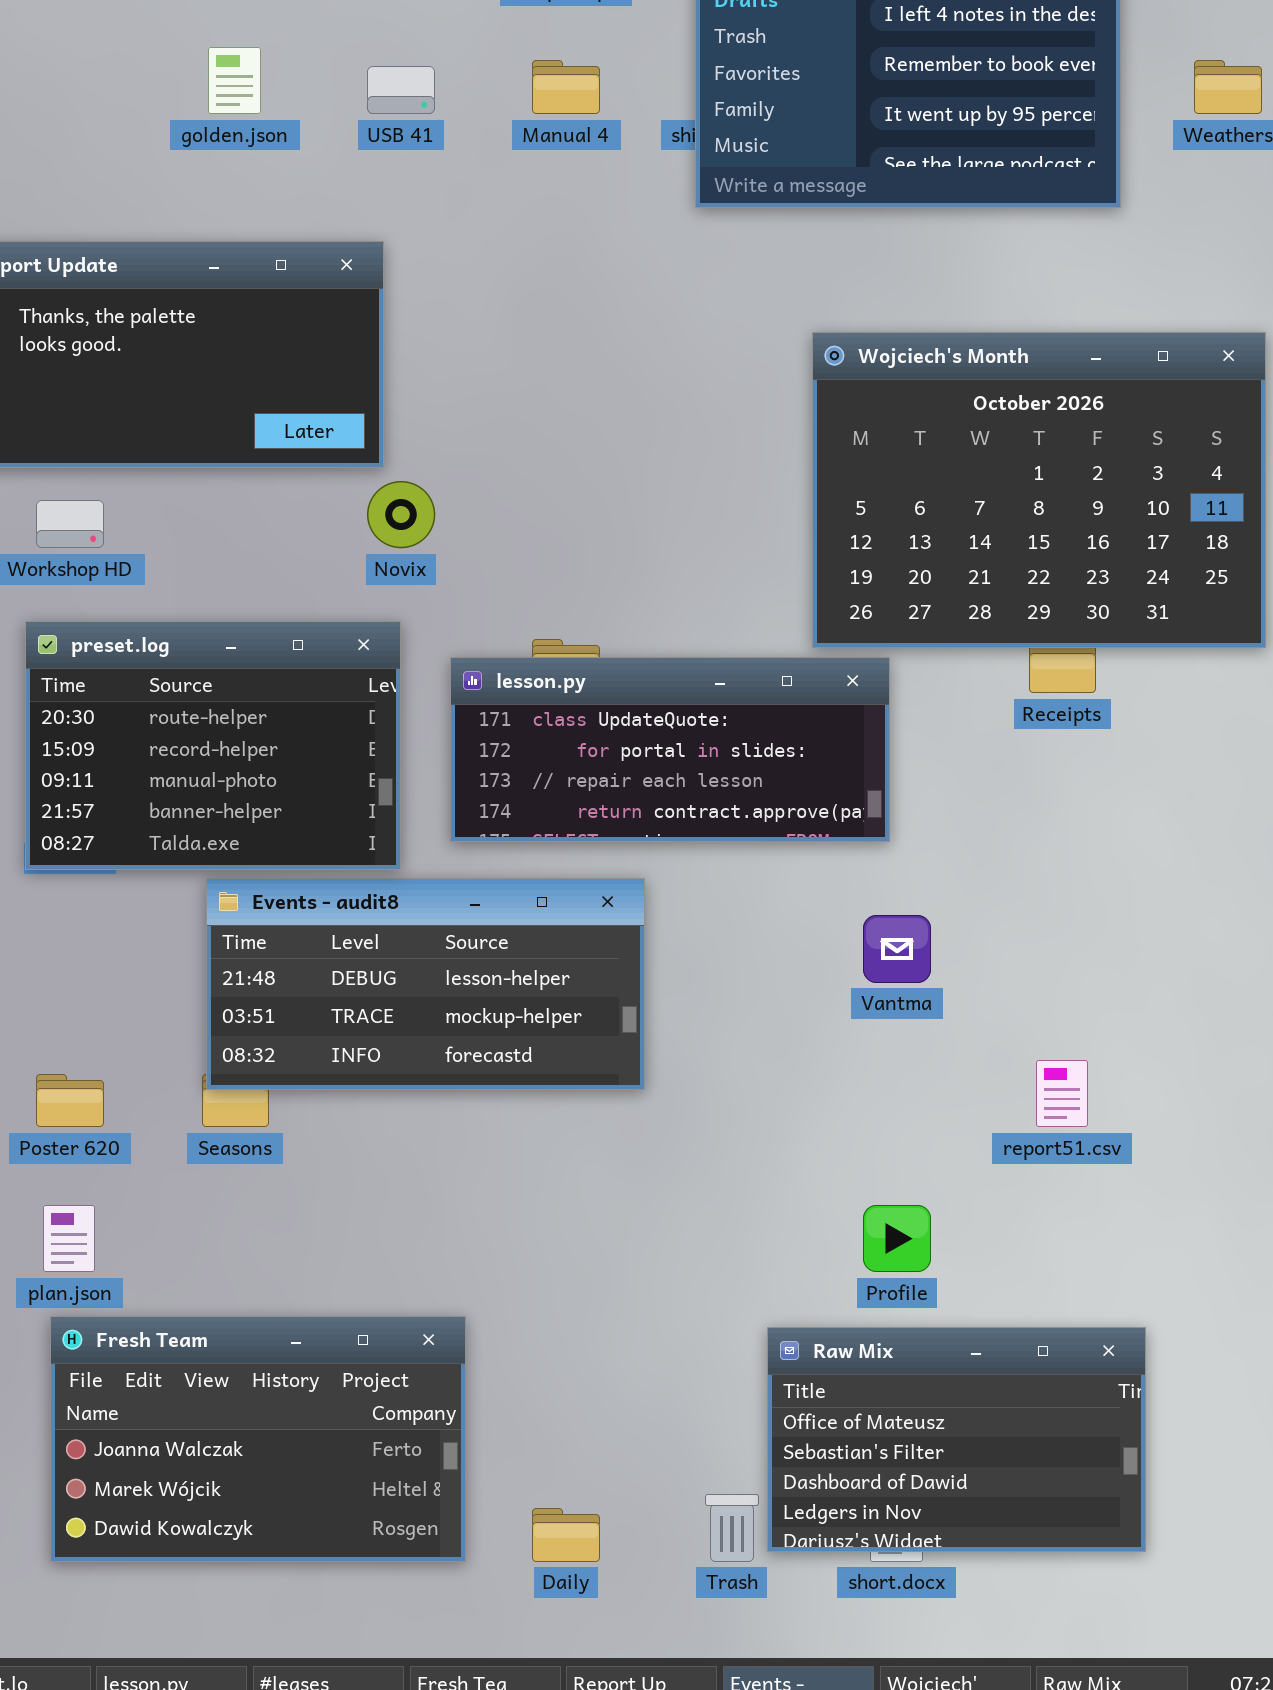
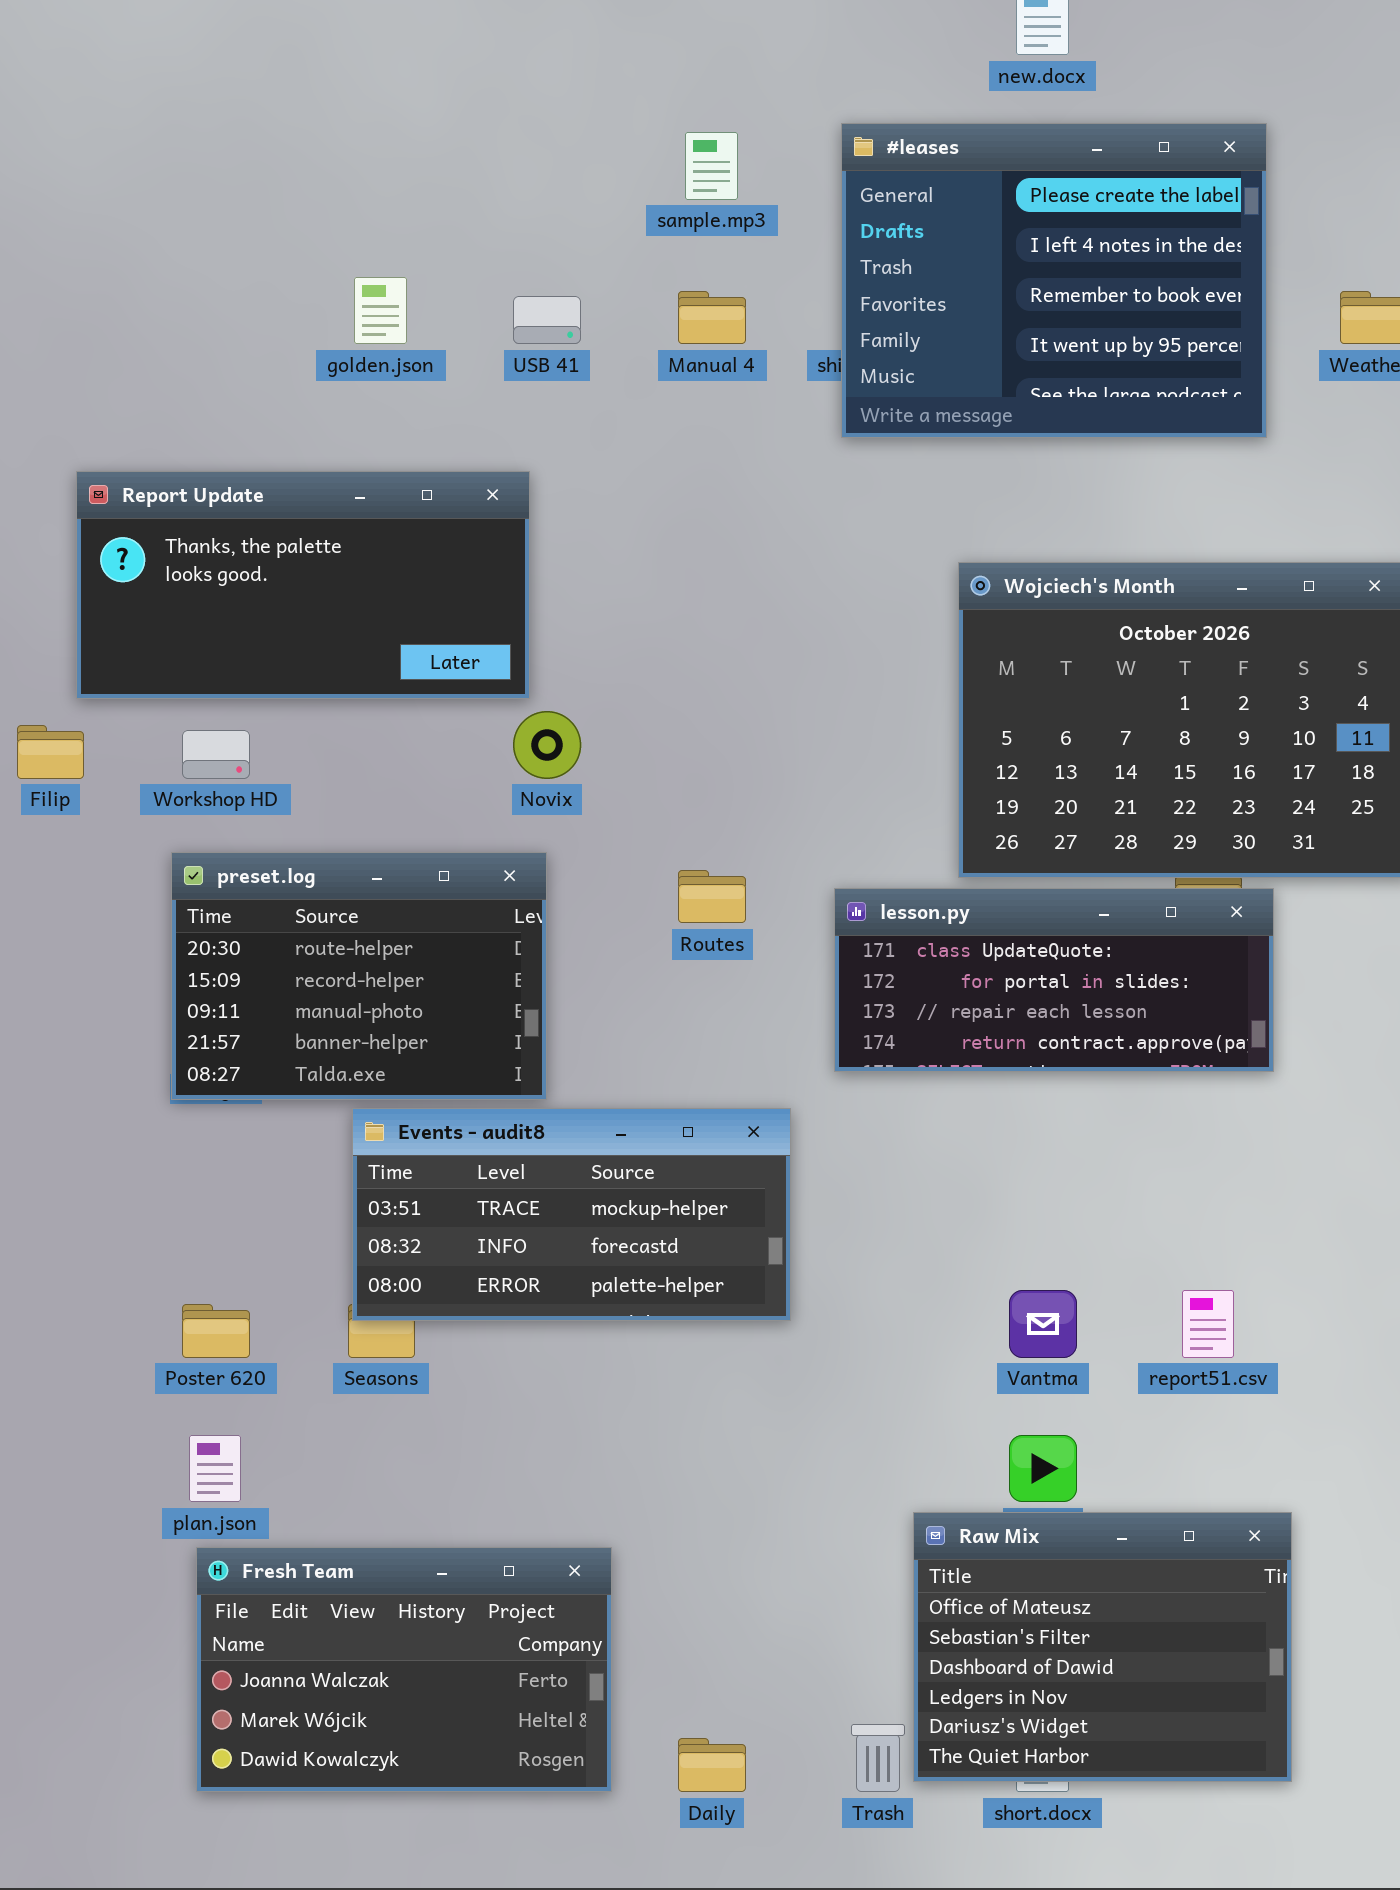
lesson.py: [450,657,890,842] -> [834,888,1274,1072], moved
Events - audit8: [206,878,645,1090] -> [352,1108,791,1321], scrolled down 1 row
Vantma: [863,915,931,983] -> [1009,1290,1077,1358], moved
Raw Mix: [767,1327,1146,1552] -> [913,1512,1292,1782], resized

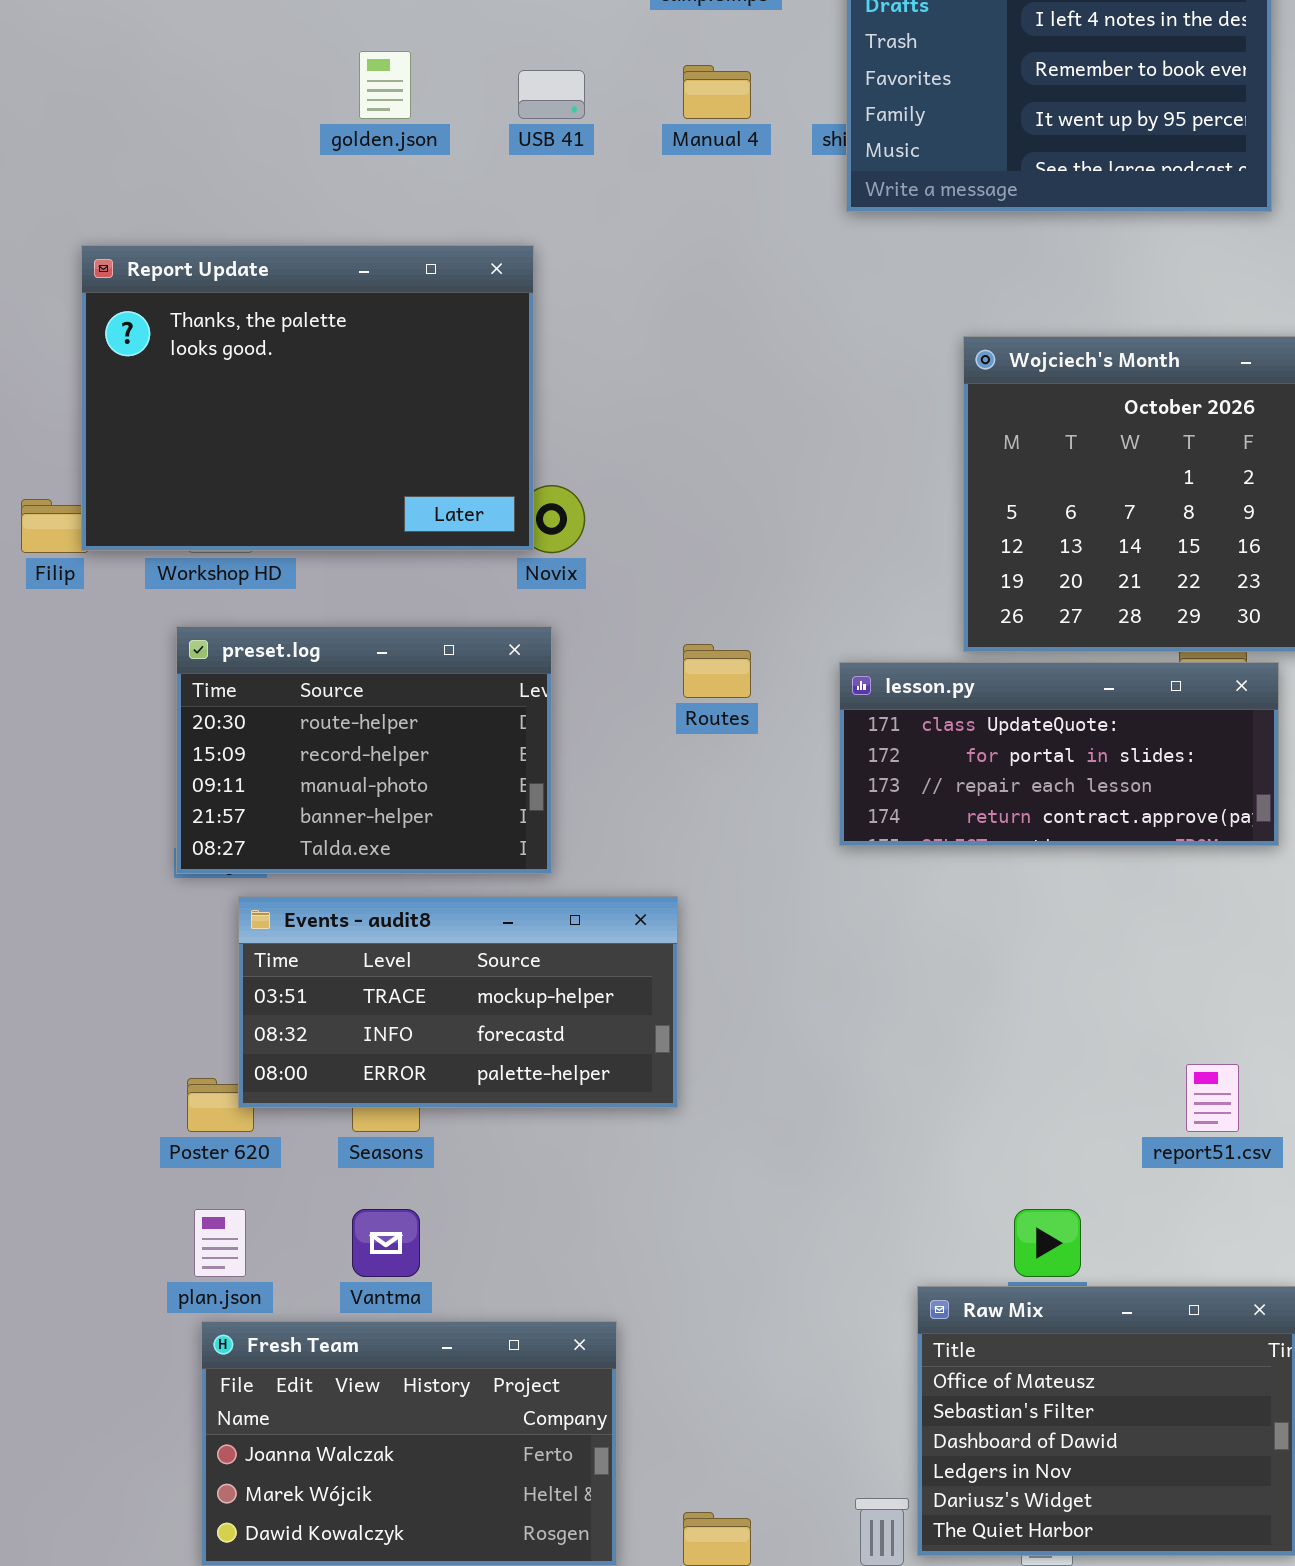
Report Update: [76,471,530,699] -> [81,245,534,551], resized
Events - audit8: [352,1108,791,1321] -> [238,896,678,1108], moved
Vantma: [1009,1290,1077,1358] -> [352,1209,420,1277], moved

